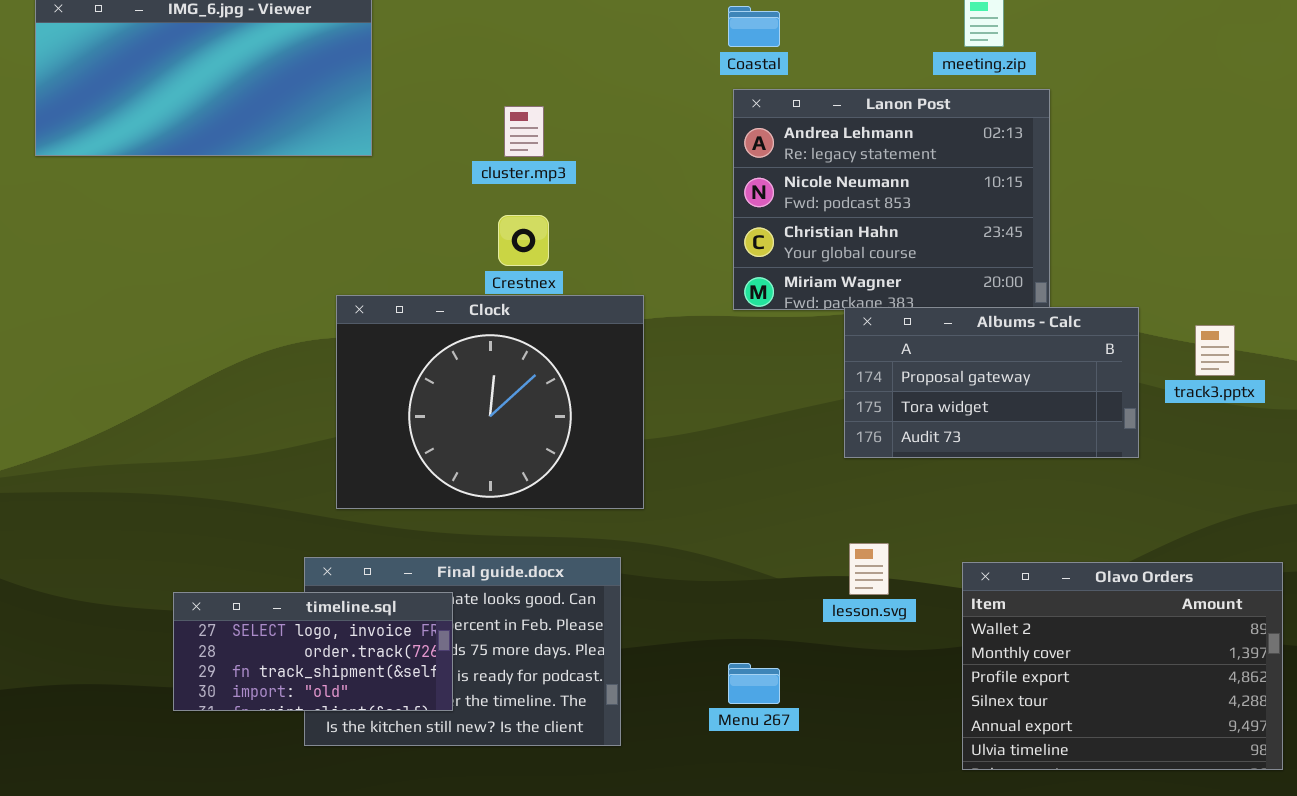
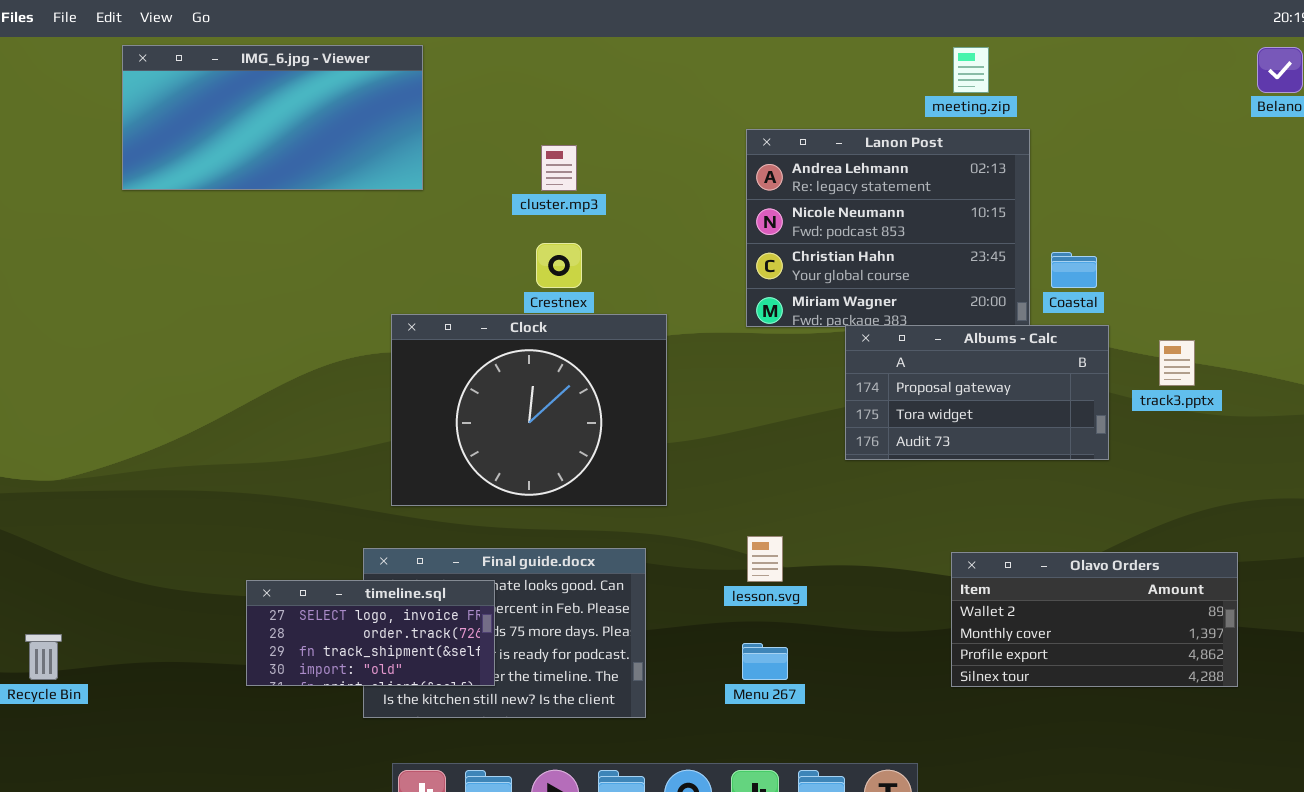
Coastal: [728,6,780,47] -> [1051,252,1097,288], moved
lesson.svg: [849,543,889,595] -> [747,536,783,582], moved
Olavo Orders: [962,562,1283,770] -> [951,552,1238,687], resized

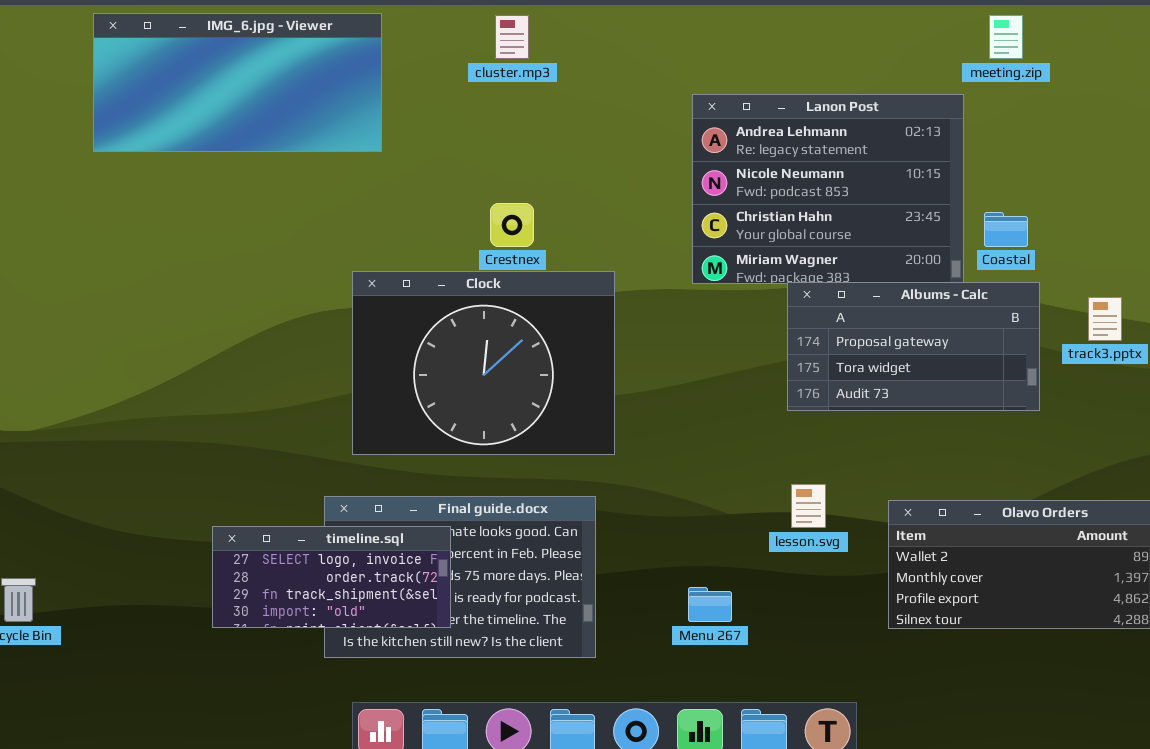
meeting.zip: [953,47,989,93] -> [989,15,1023,59], moved
cluster.mp3: [541,145,577,191] -> [495,15,529,59], moved
lesson.svg: [747,536,783,582] -> [791,484,826,528], moved

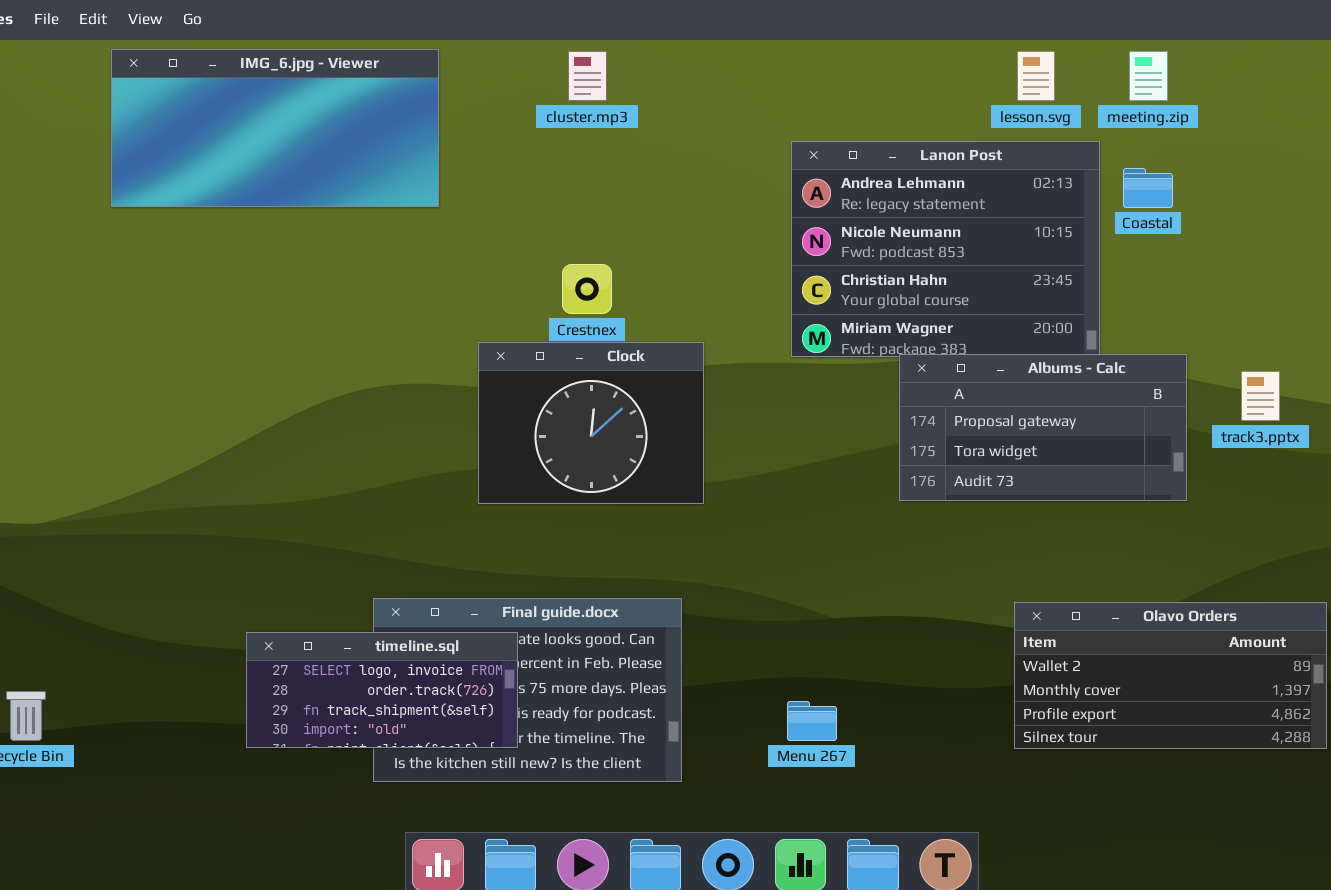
Coastal: [984,212,1028,247] -> [1123,168,1173,208], moved
Clock: [352,271,615,455] -> [478,342,704,504], resized
lesson.svg: [791,484,826,528] -> [1017,51,1055,101], moved

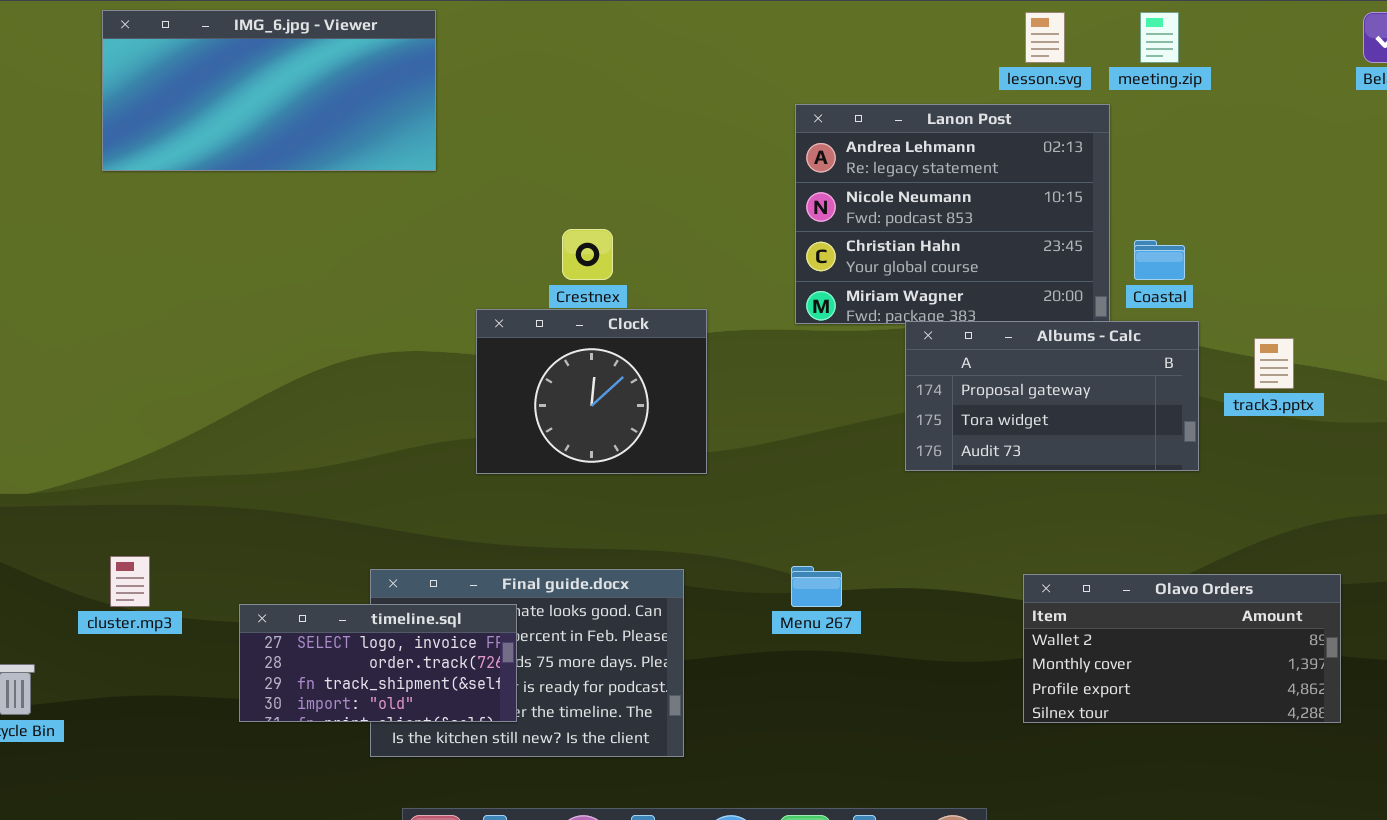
cluster.mp3: [568,51,607,101] -> [110,556,150,607], moved
Coastal: [1123,168,1173,208] -> [1134,240,1185,280], moved
Menu 267: [787,701,837,741] -> [791,566,842,607], moved

